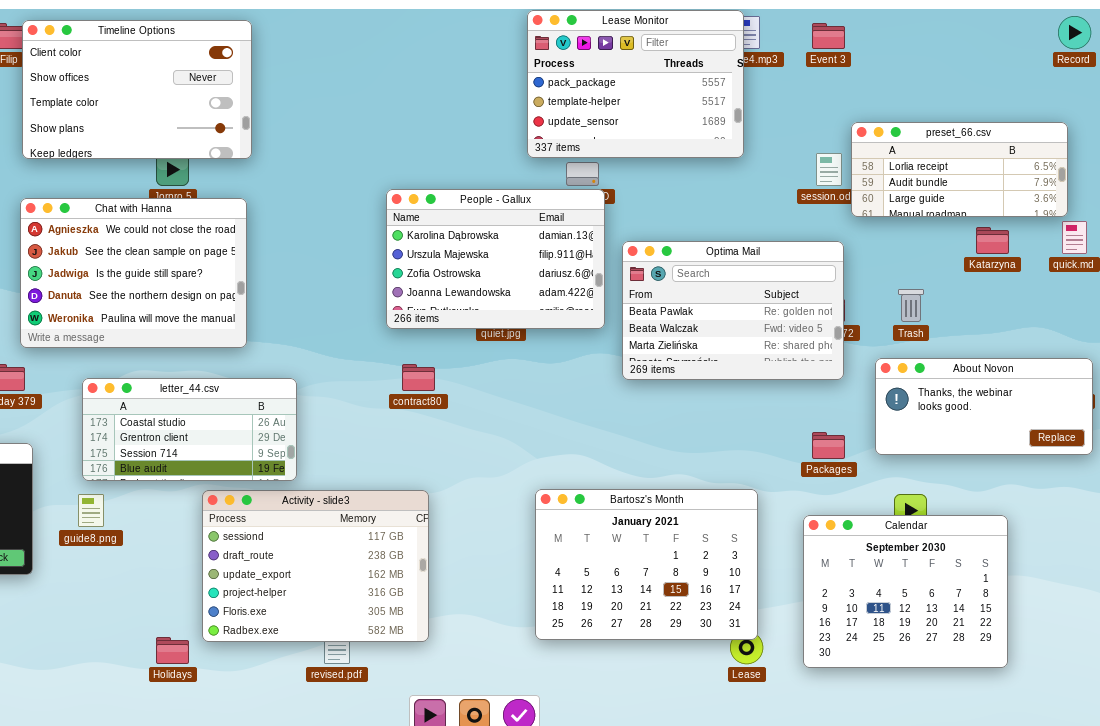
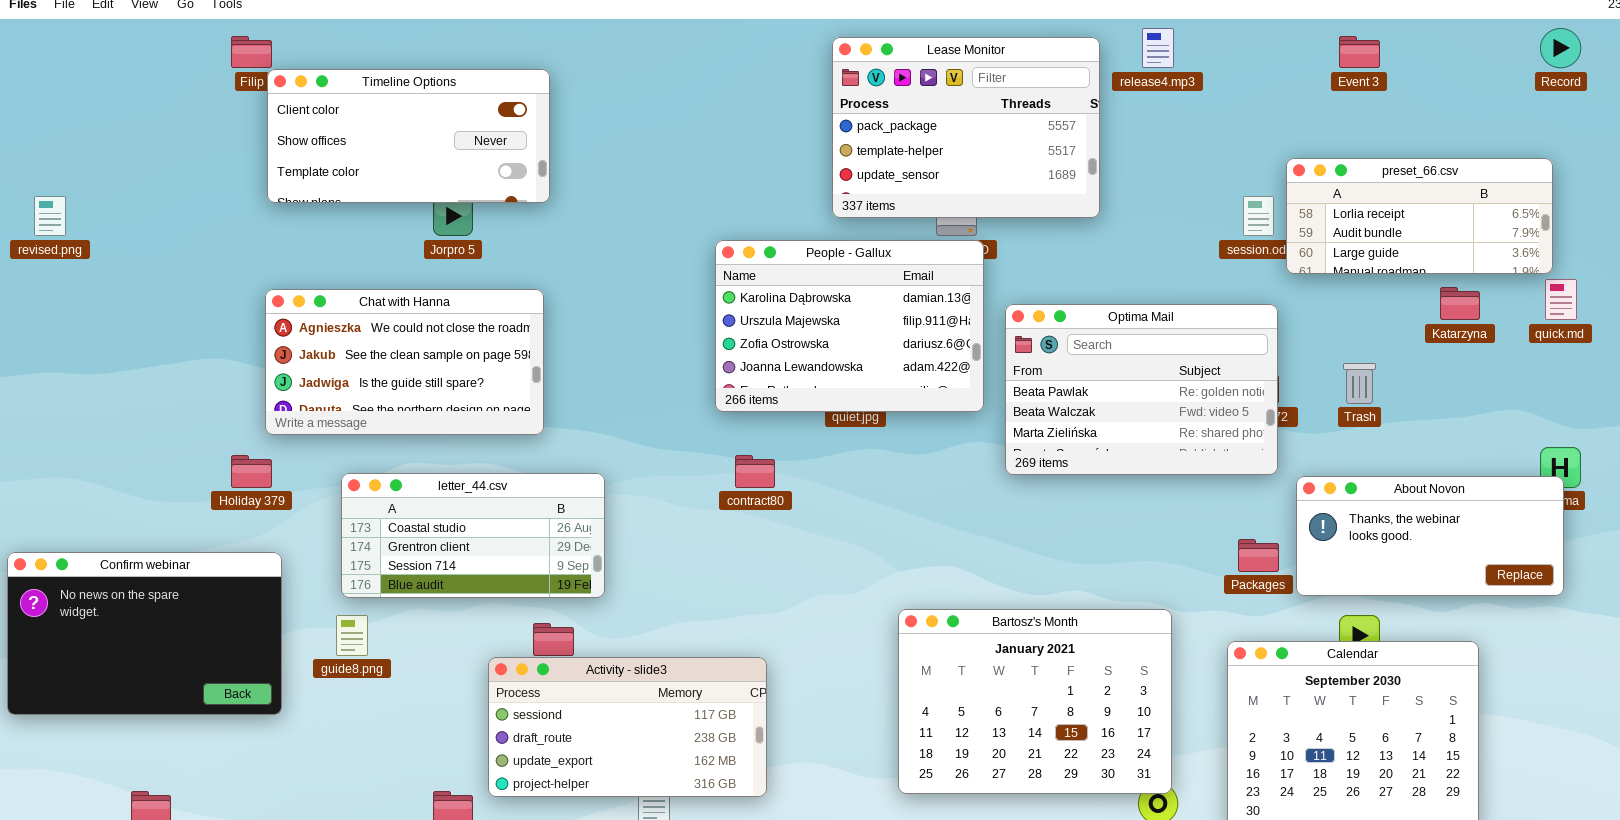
Lease Monitor: [527,10,744,158] -> [832,37,1100,218], moved
Timeline Options: [22,20,252,159] -> [267,69,550,203], resized
Event 3: [812,23,845,49] -> [1339,36,1380,68], moved
Chat with Hanna: [20,198,247,348] -> [265,289,544,435], resized
About Novon: [875,358,1093,455] -> [1296,476,1564,596], moved
Activity - slide3: [202,490,429,642] -> [488,657,767,797], resized

